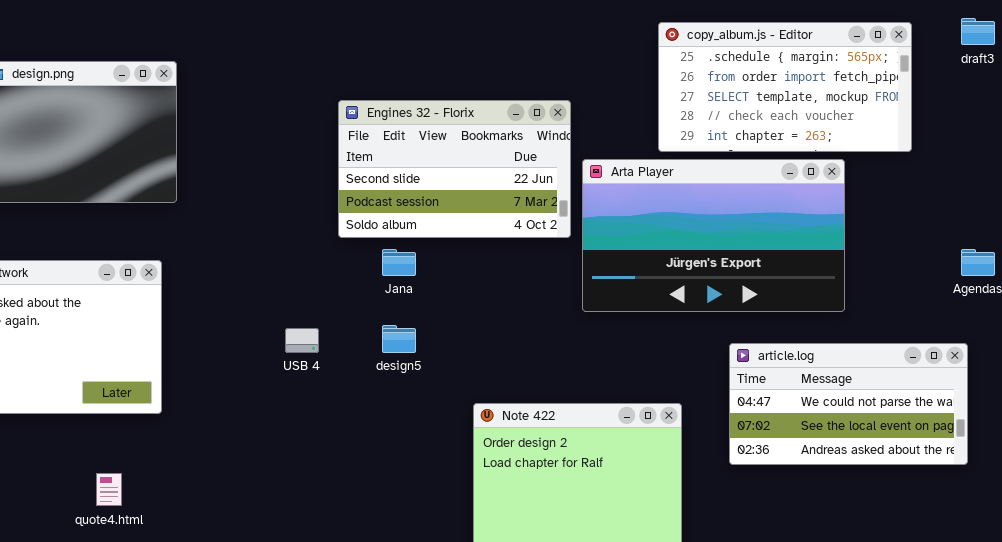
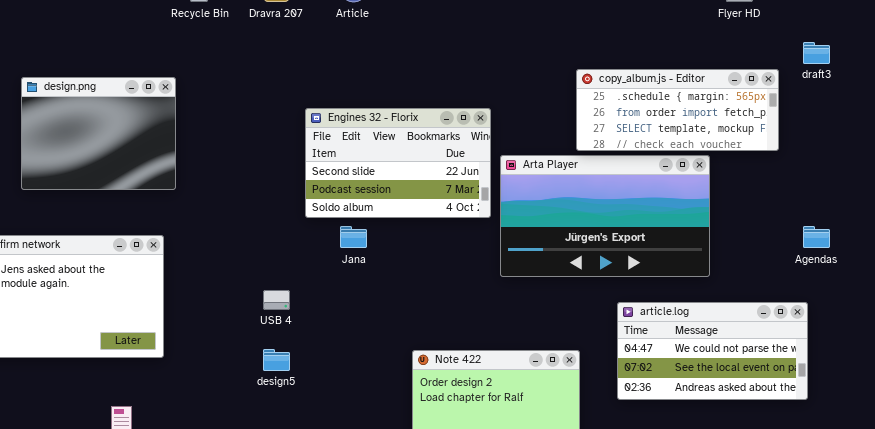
copy_album.js - Editor: [658,22,912,152] -> [576,69,779,151], moved, resized
design5: [382,325,416,353] -> [263,349,290,371], moved

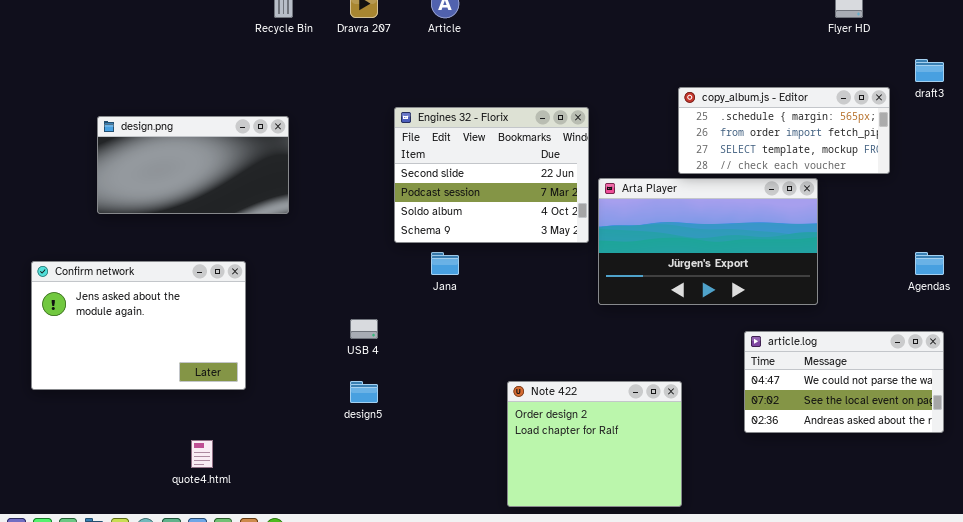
design.png: [21,77,176,190] -> [97,116,289,214], resized
Engines 32 - Florix: [305,108,491,218] -> [394,107,589,243], resized
article.log: [617,302,808,400] -> [744,331,944,433], moved

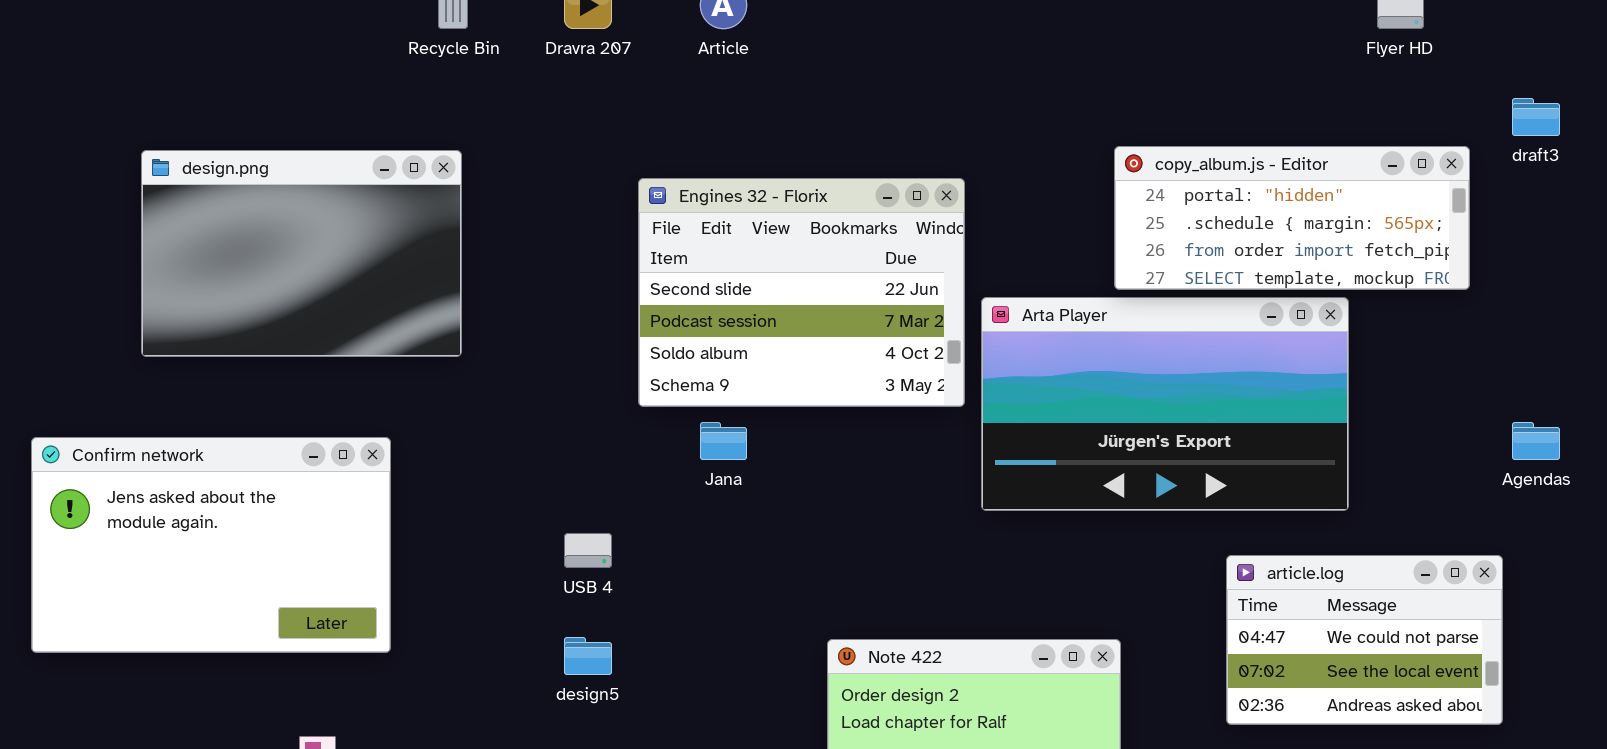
copy_album.js - Editor: [678,87,890,174] -> [1114,146,1470,290], scrolled up 1 row
design.png: [97,116,289,214] -> [141,150,462,357], resized
article.log: [744,331,944,433] -> [1226,555,1503,725], resized

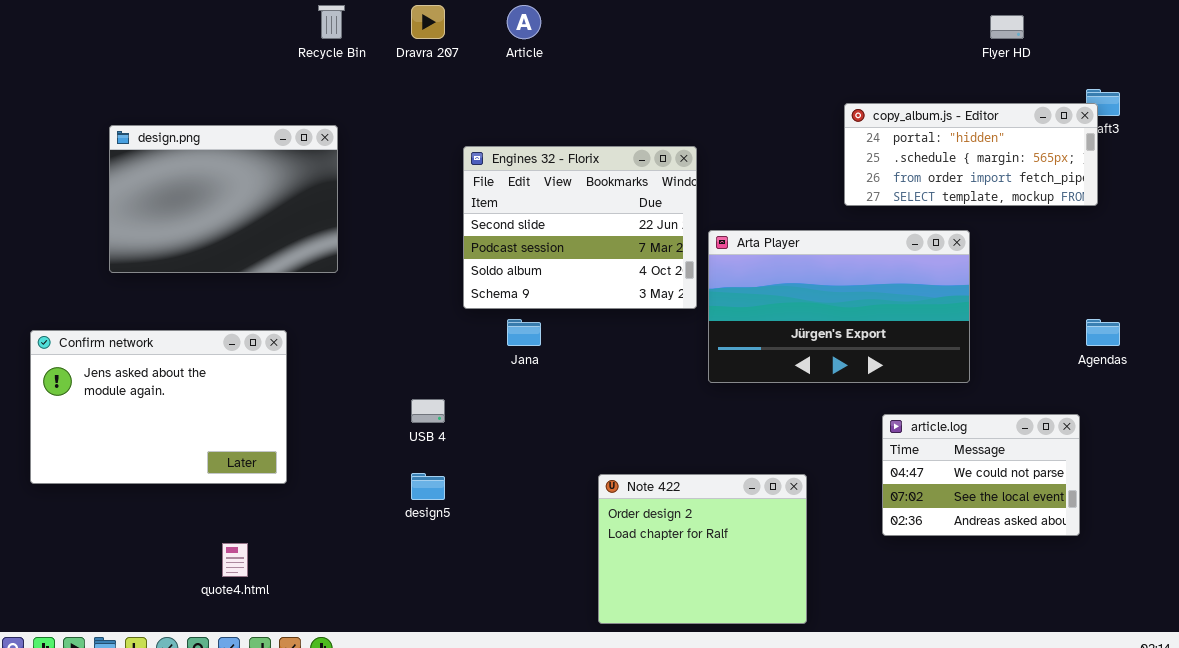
copy_album.js - Editor: [1114,146,1470,290] -> [844,103,1098,206], moved

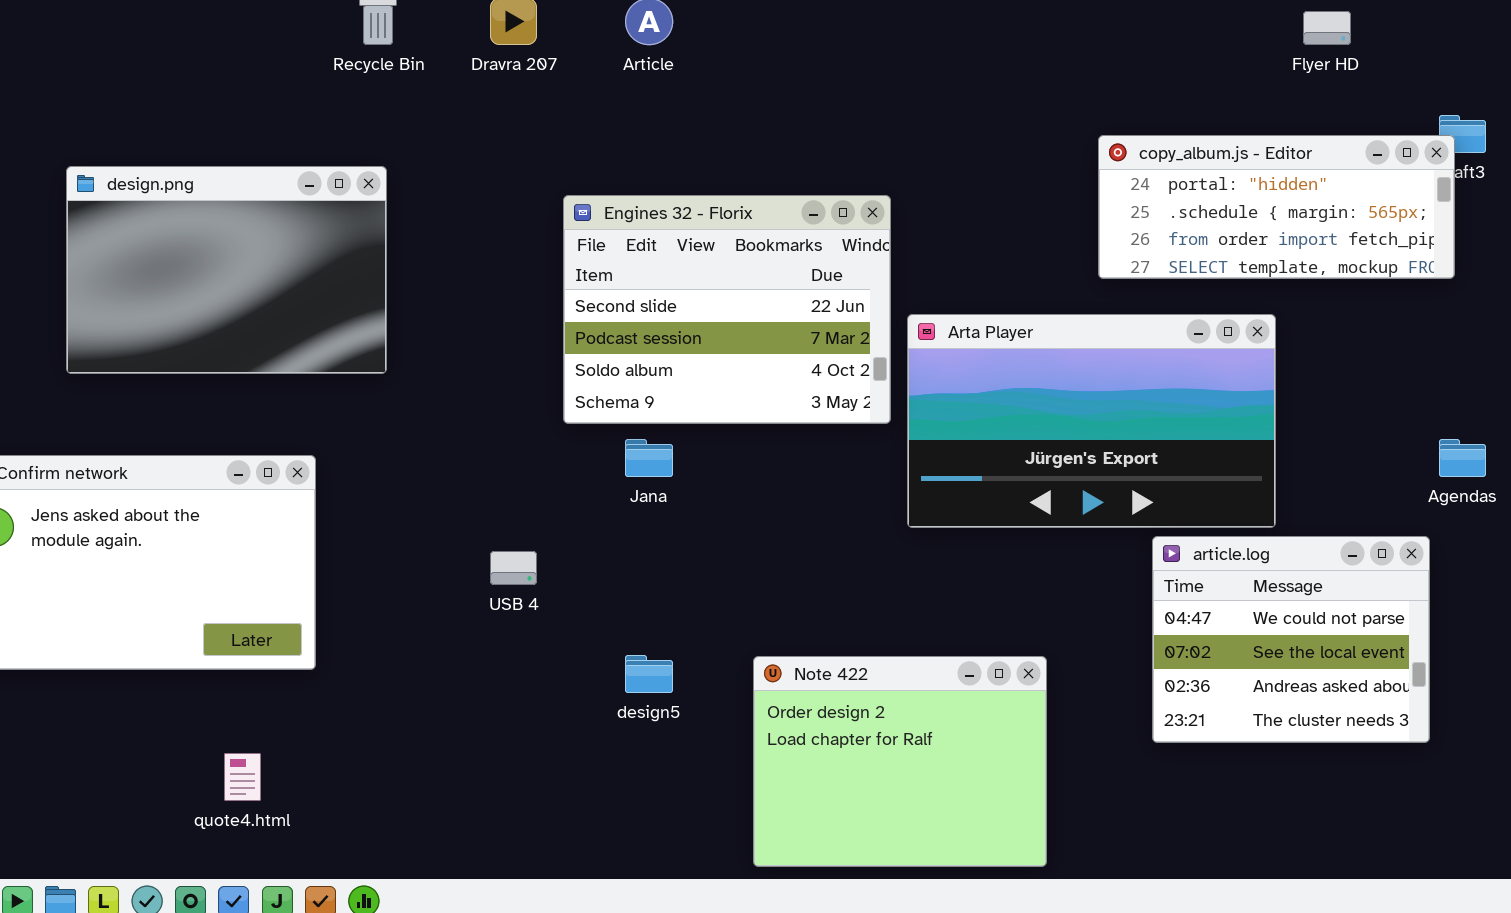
article.log: [882,414,1080,536] -> [1152,536,1430,743], resized
design5: [411,473,445,500] -> [625,655,673,693], moved

